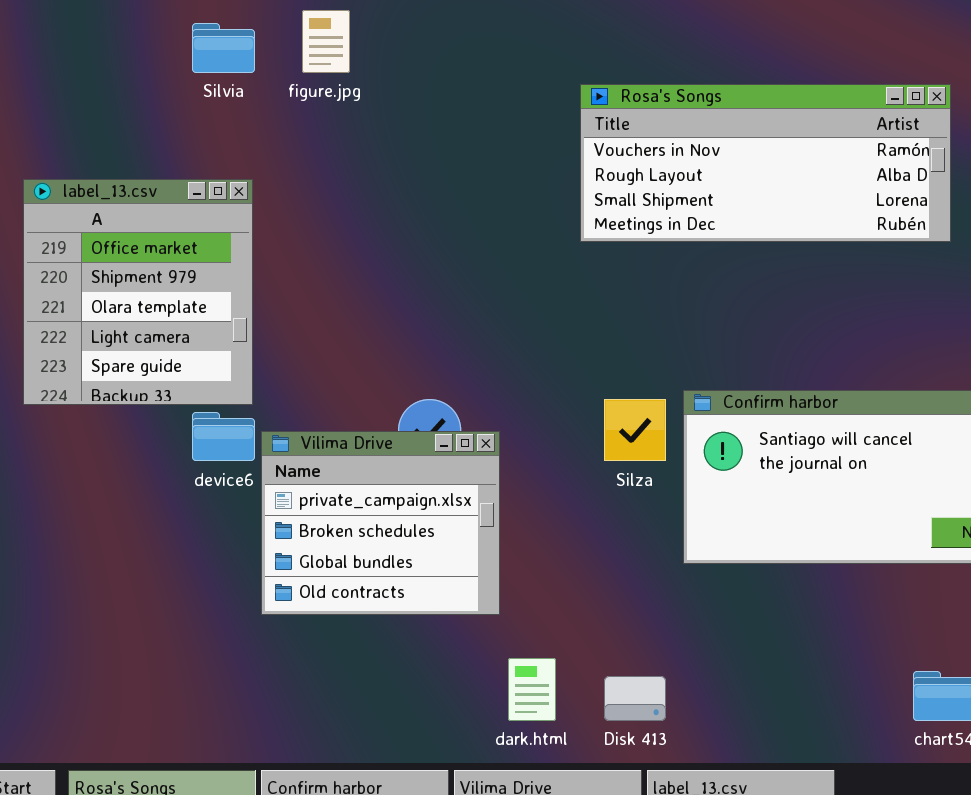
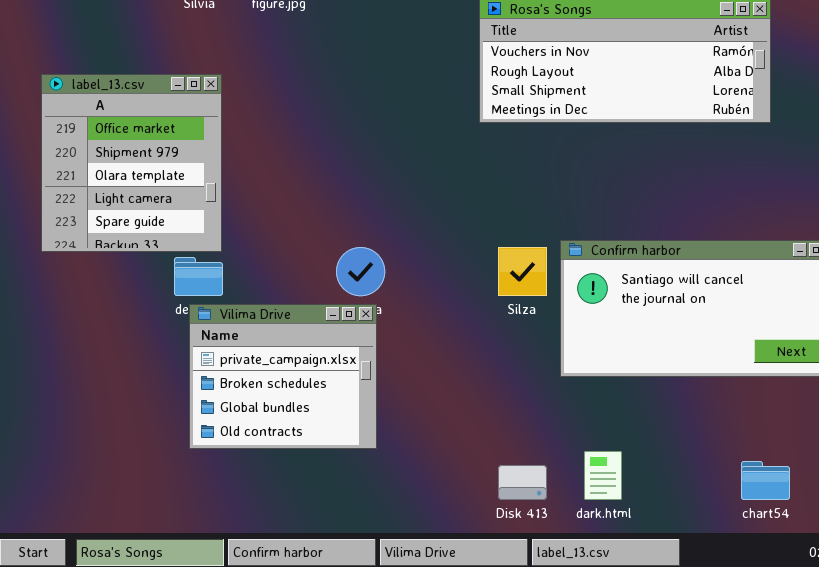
Vilima Drive: [261,431,500,615] -> [189,304,377,449], moved
dark.html: [508,658,556,721] -> [584,451,622,500], moved

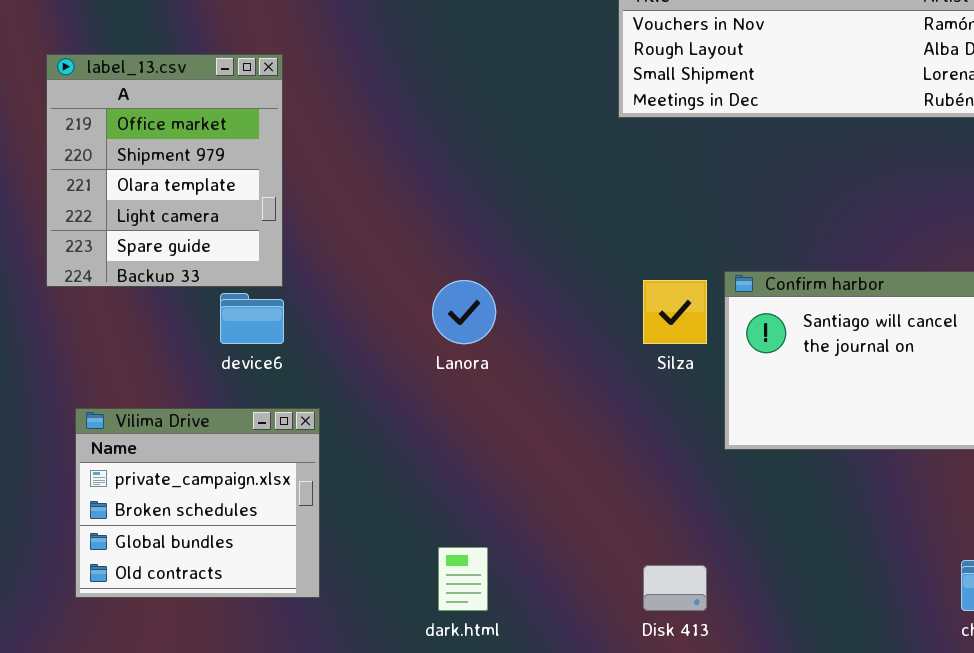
Vilima Drive: [189,304,377,449] -> [75,408,320,598], moved
dark.html: [584,451,622,500] -> [438,547,488,611], moved

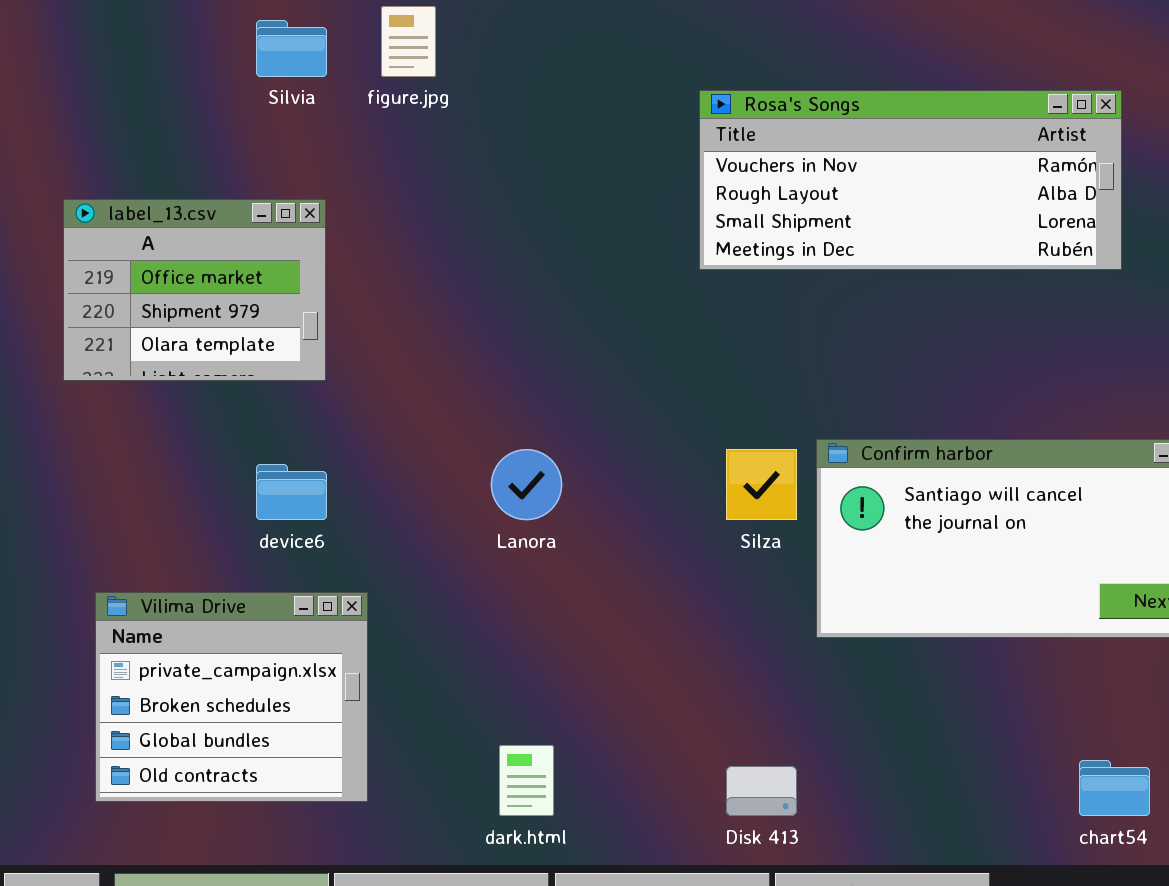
label_13.csv: [46,54,283,287] -> [63,199,326,381], resized

